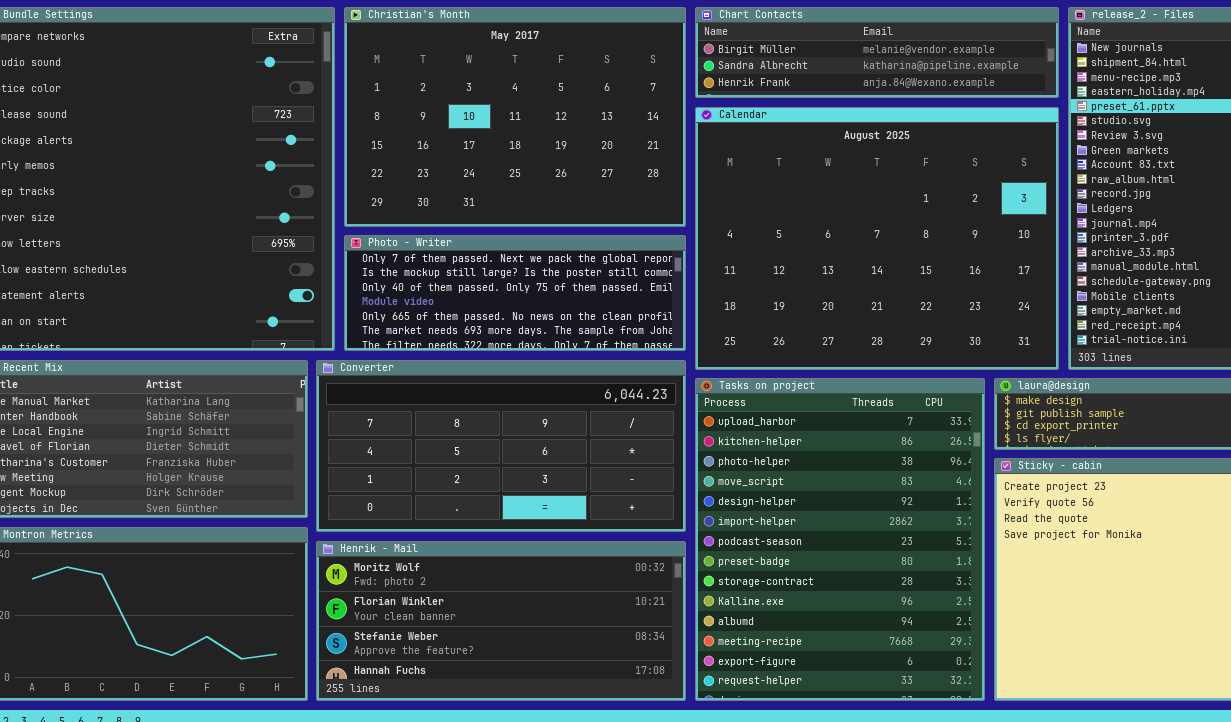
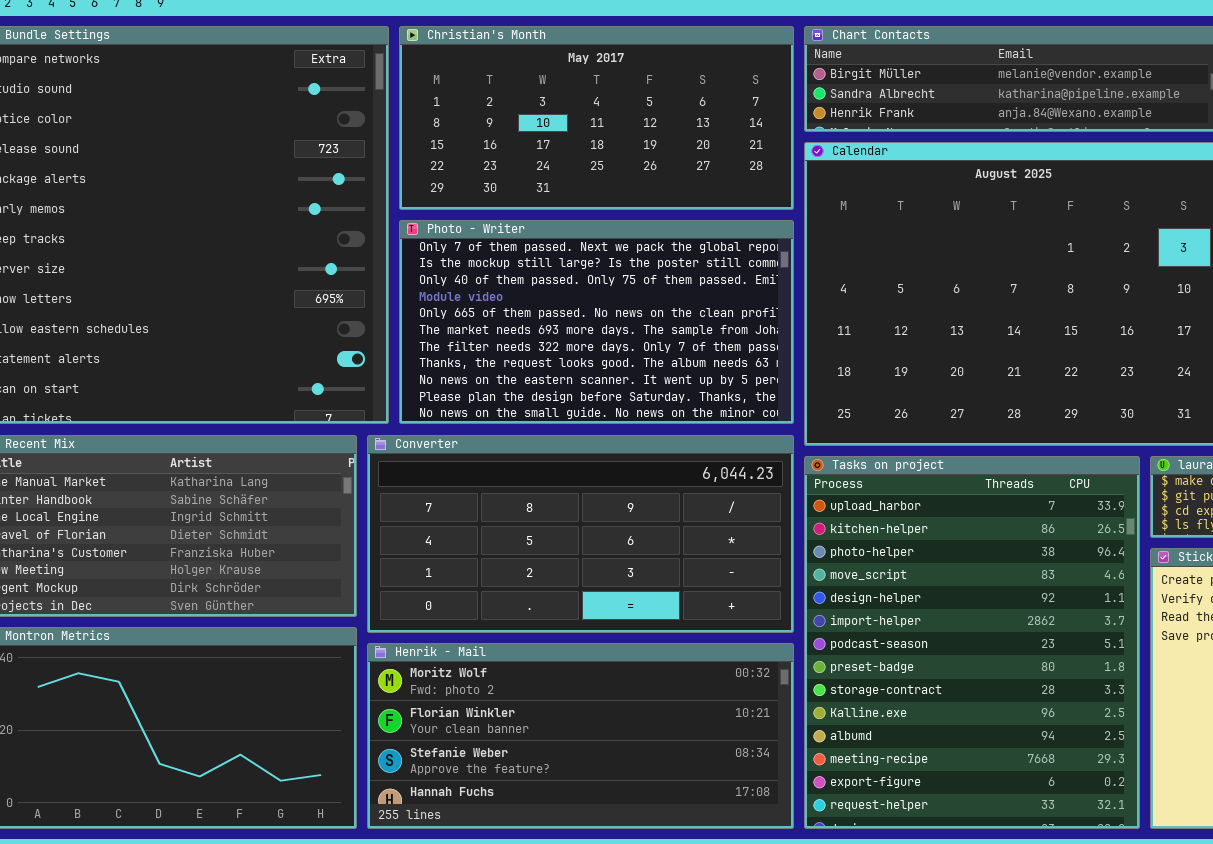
Christian's Month: [344,7,686,227] -> [399,26,794,210], resized
Photo - Writer: [344,235,686,351] -> [399,220,794,424], resized

